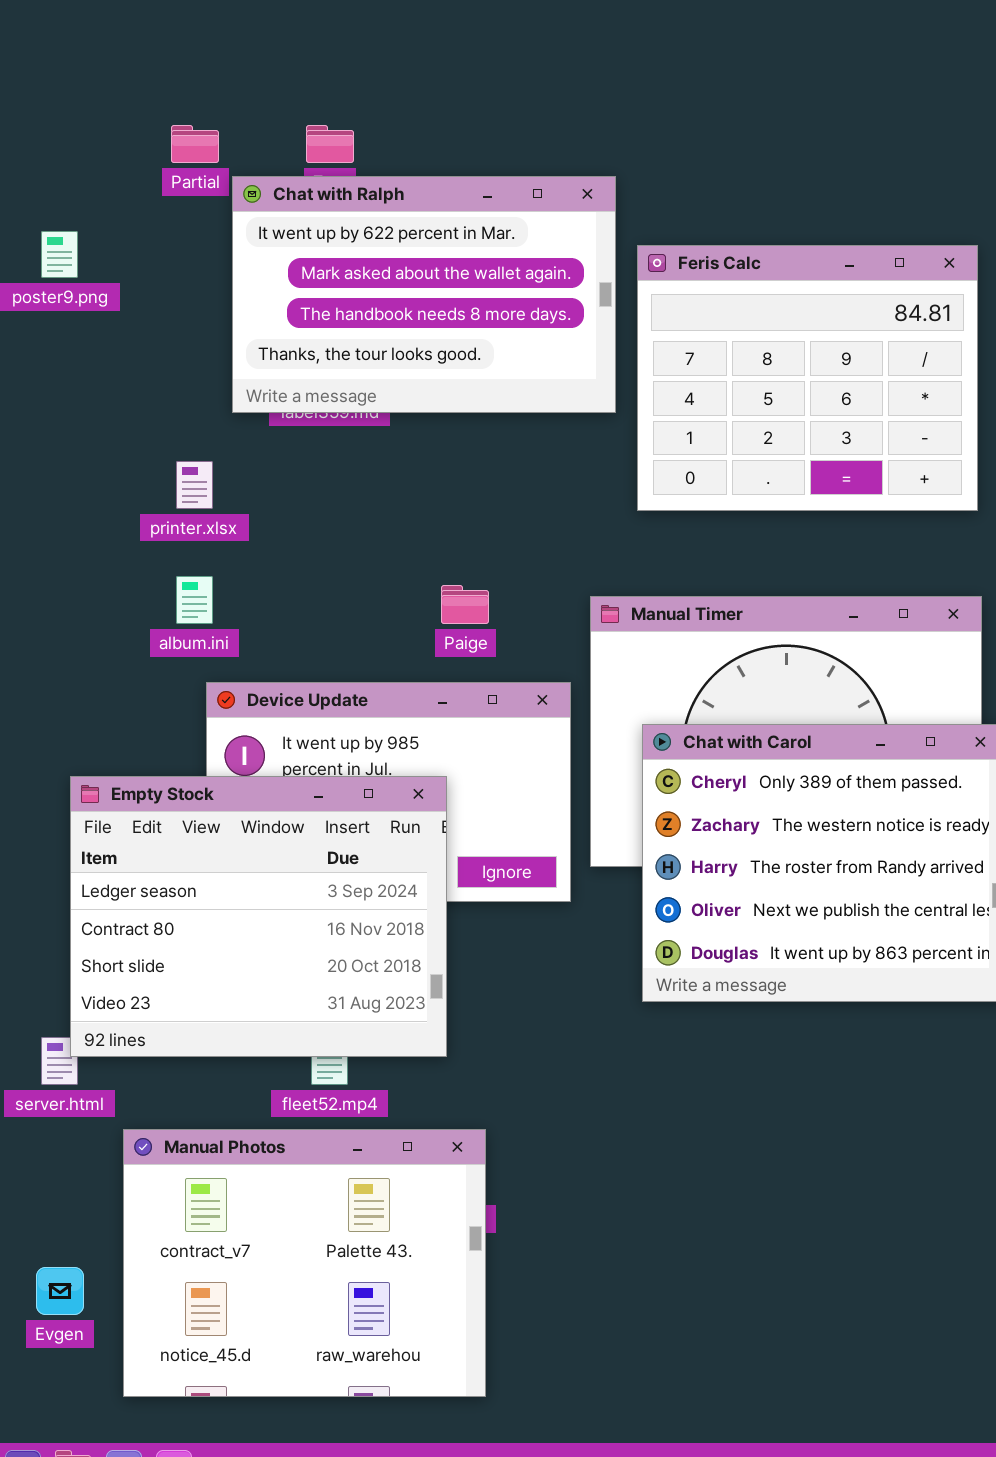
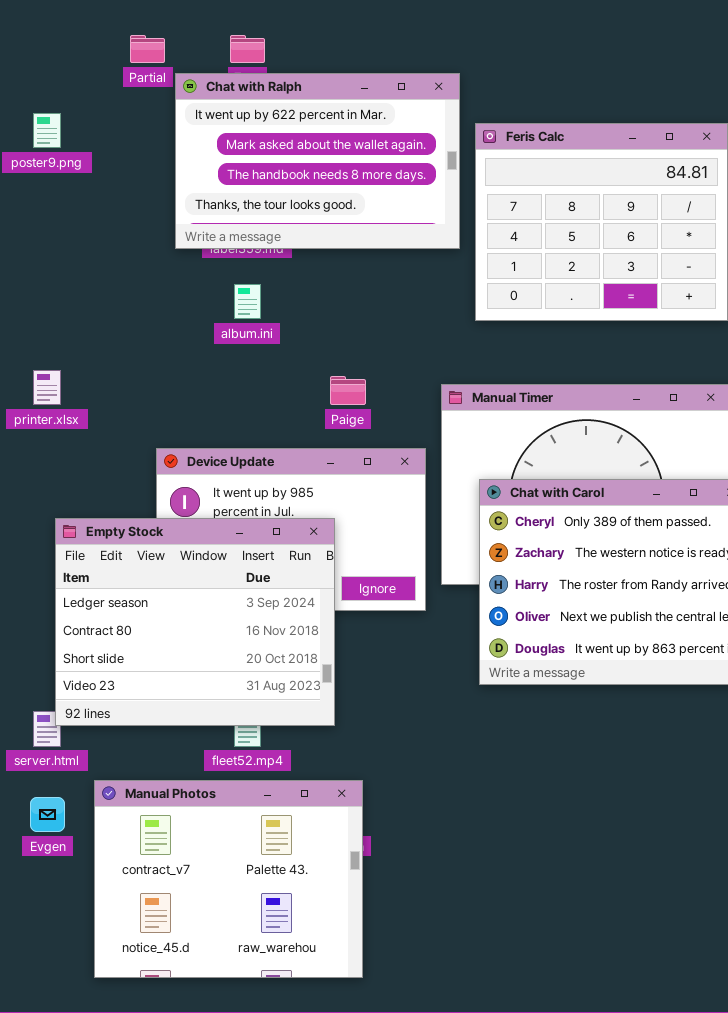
printer.xlsx: [176,461,213,509] -> [33,370,61,405], moved
album.ini: [176,576,213,624] -> [234,284,261,319], moved
Evgen: [36,1267,84,1315] -> [30,797,65,832], moved

